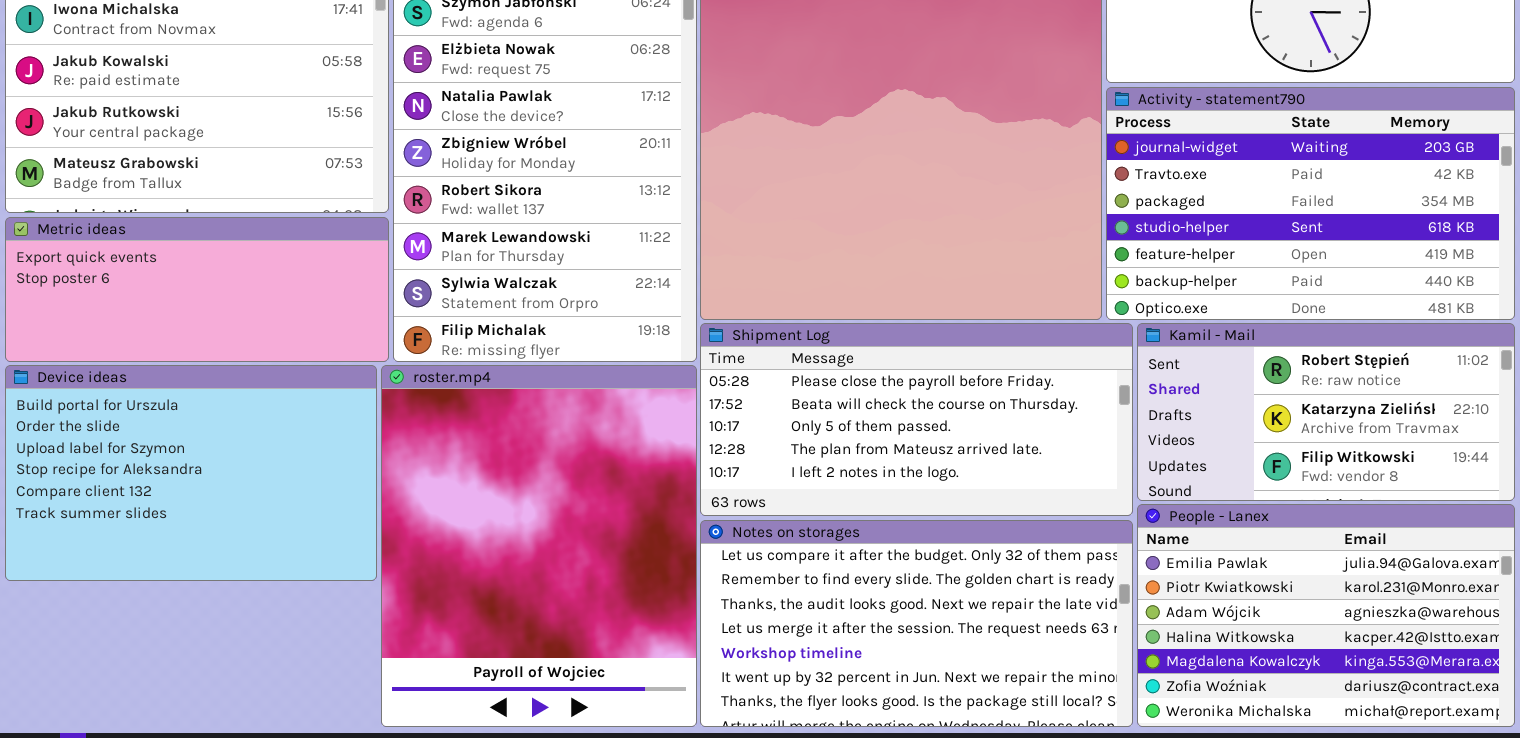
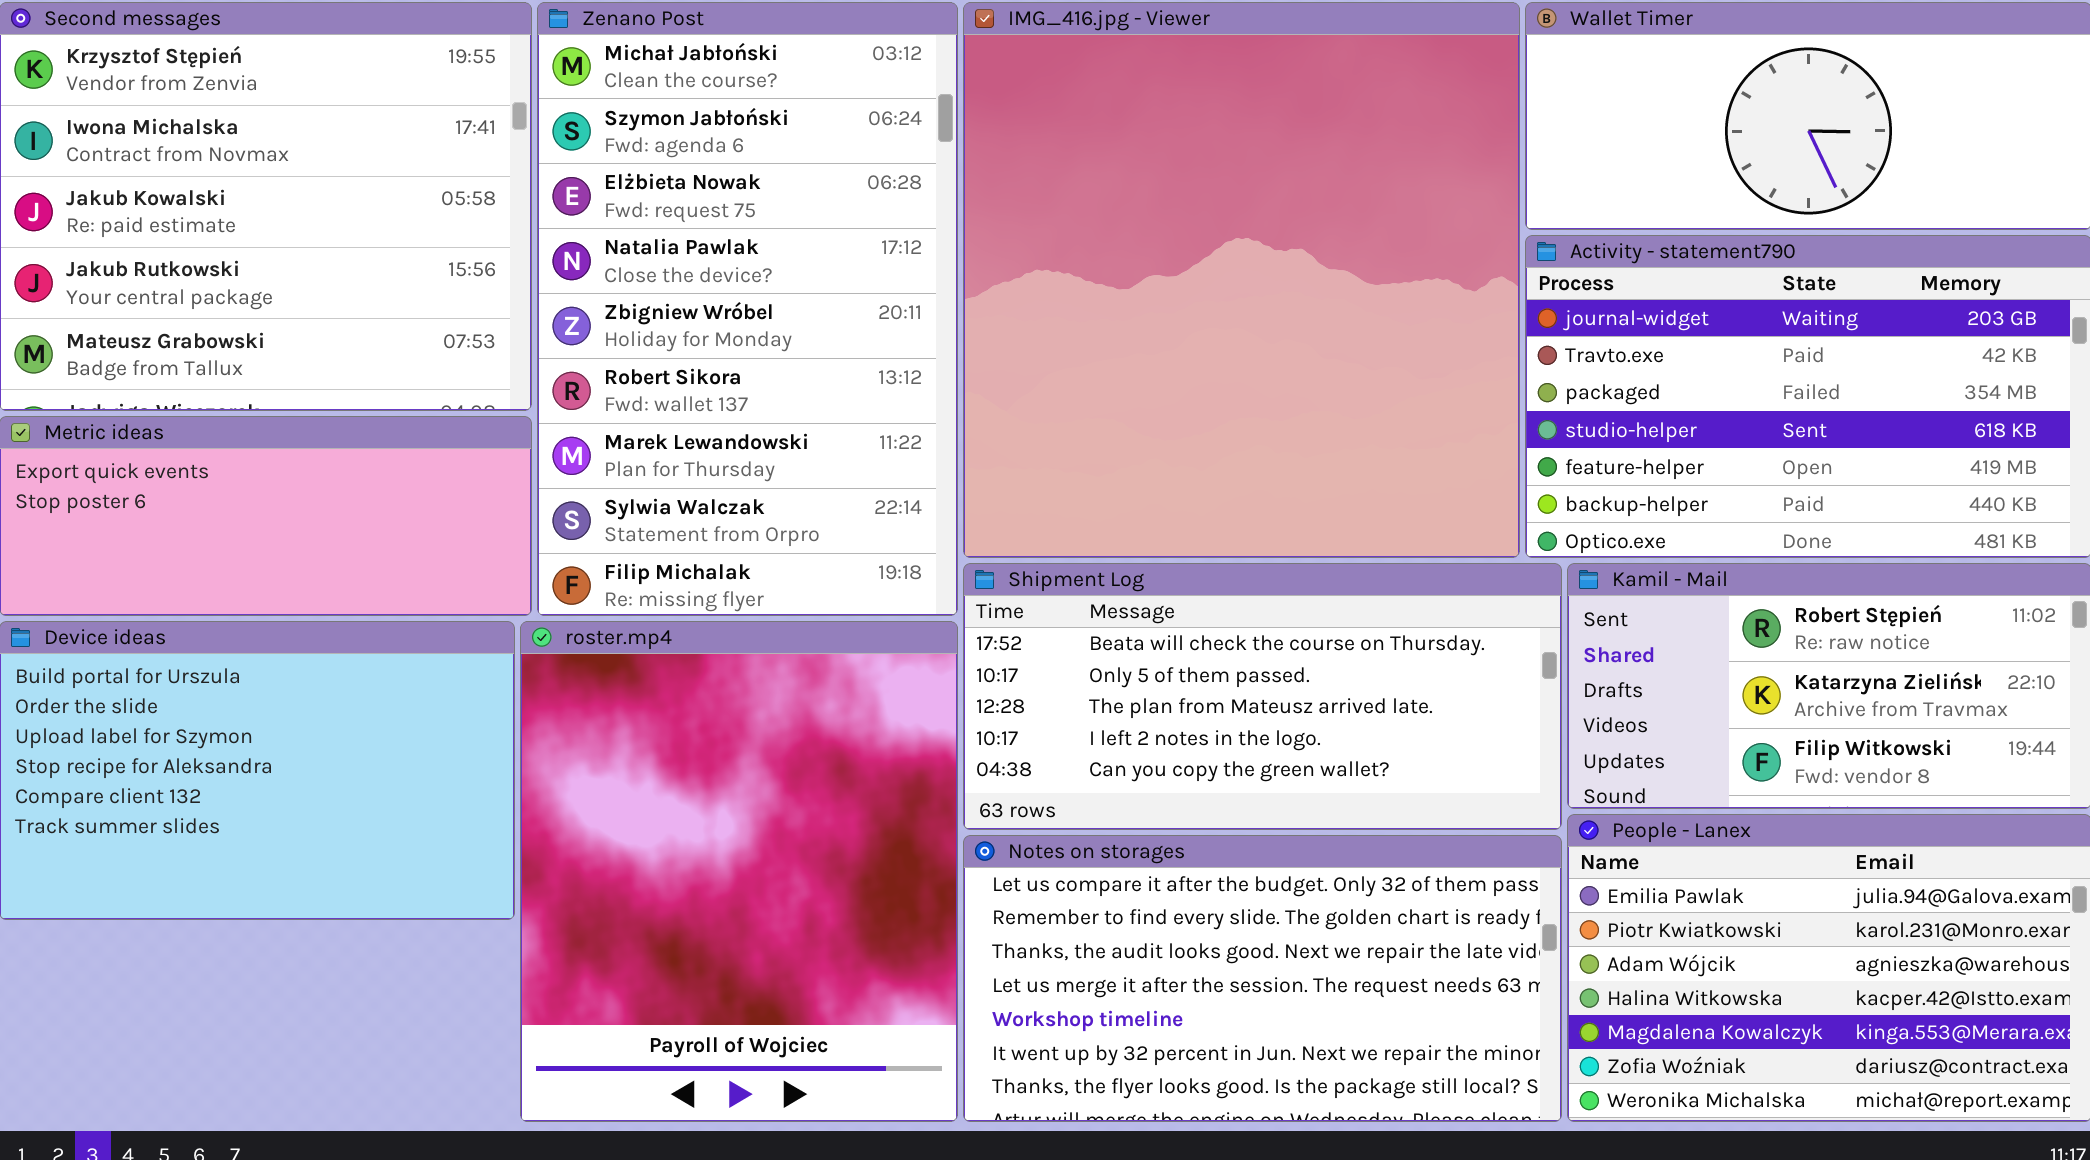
Shipment Log: [700,323,1133,516] -> [963,563,1562,830], scrolled down 1 row

